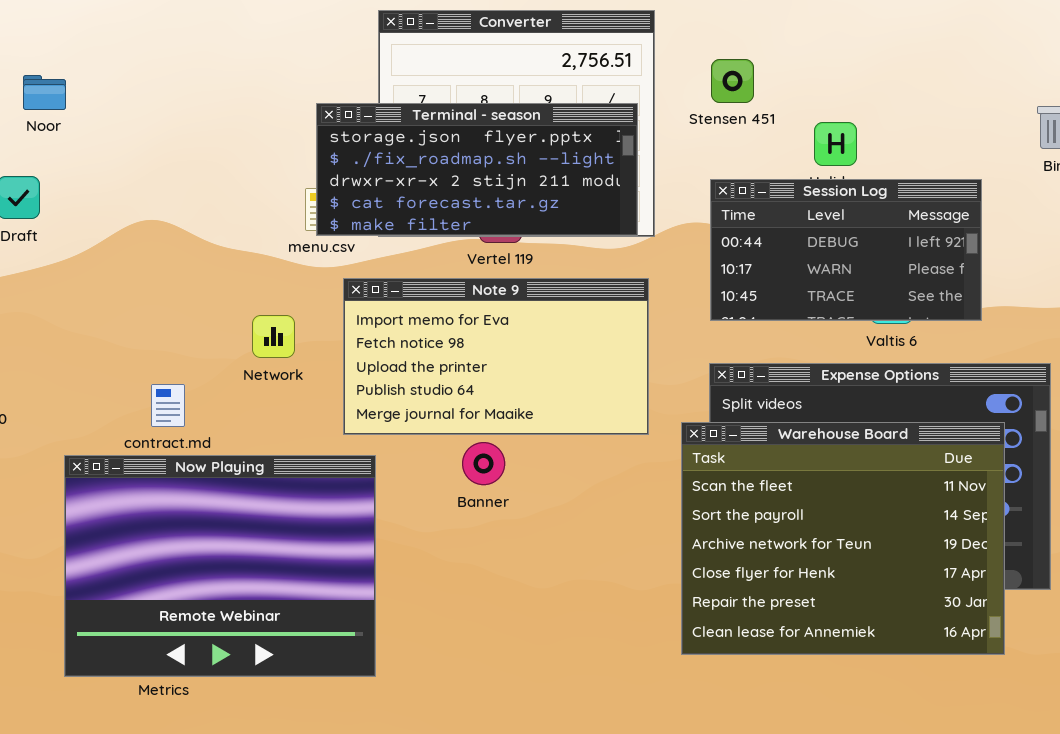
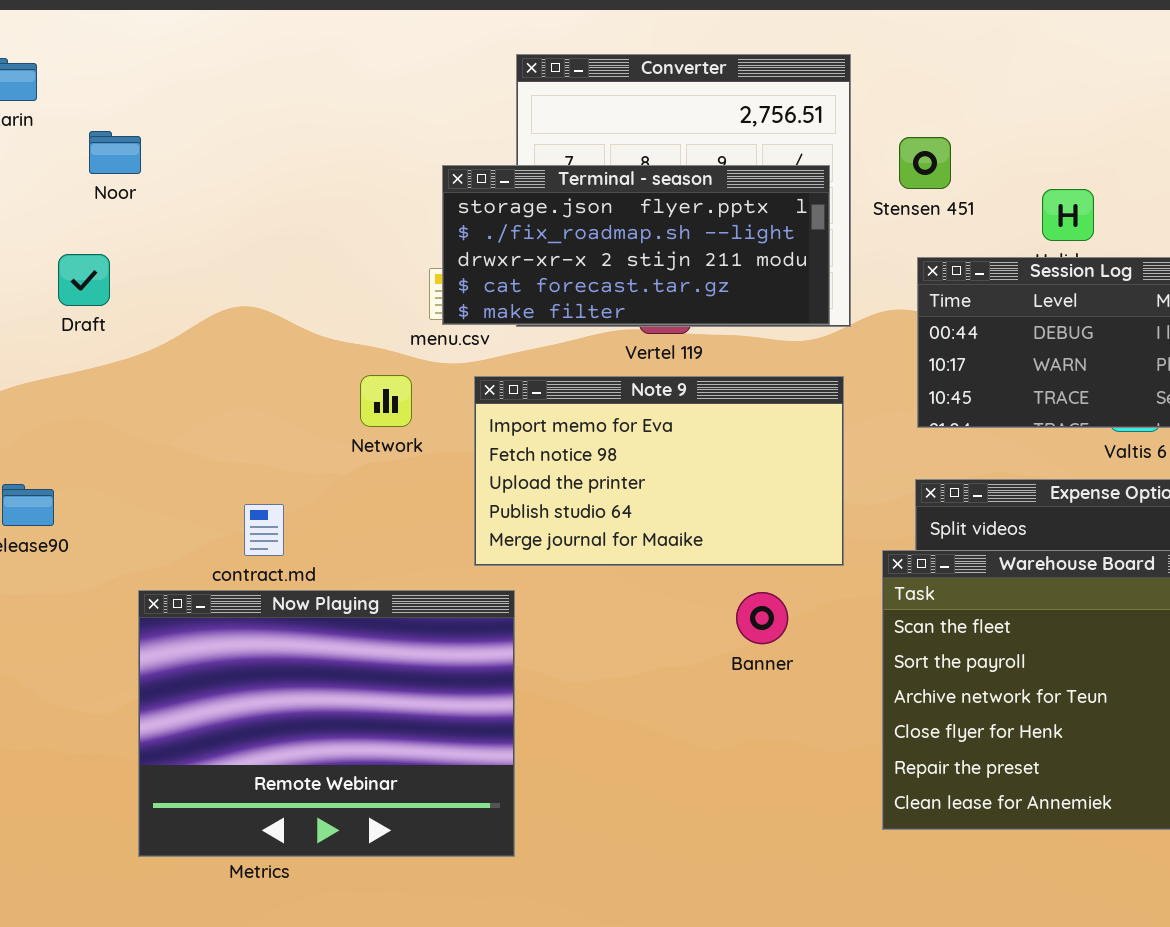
Stensen 451: [711,59,754,103] -> [899,137,951,189], moved
Network: [252,315,295,358] -> [360,375,412,427], moved
Banner: [462,442,505,485] -> [736,592,788,644], moved

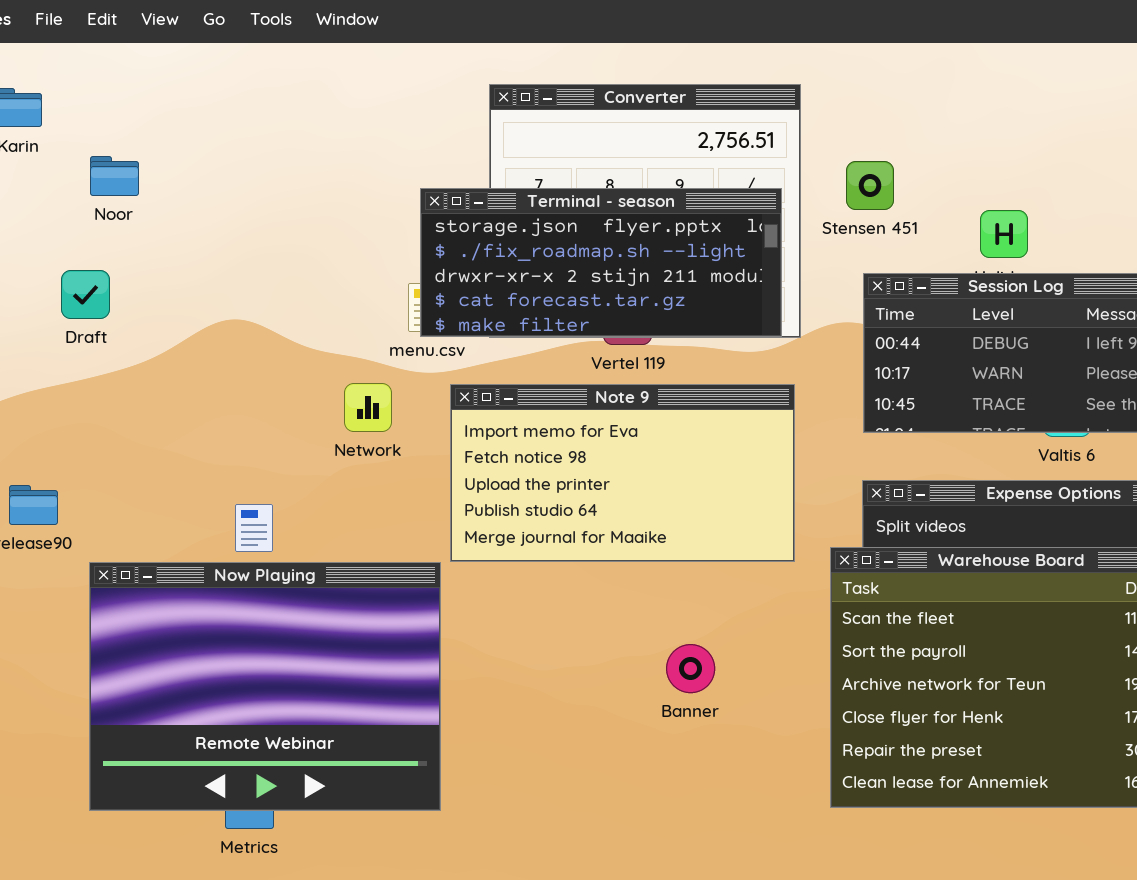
Now Playing: [138,590,515,857] -> [89,562,441,811], moved
Banner: [736,592,788,644] -> [666,644,715,693], moved

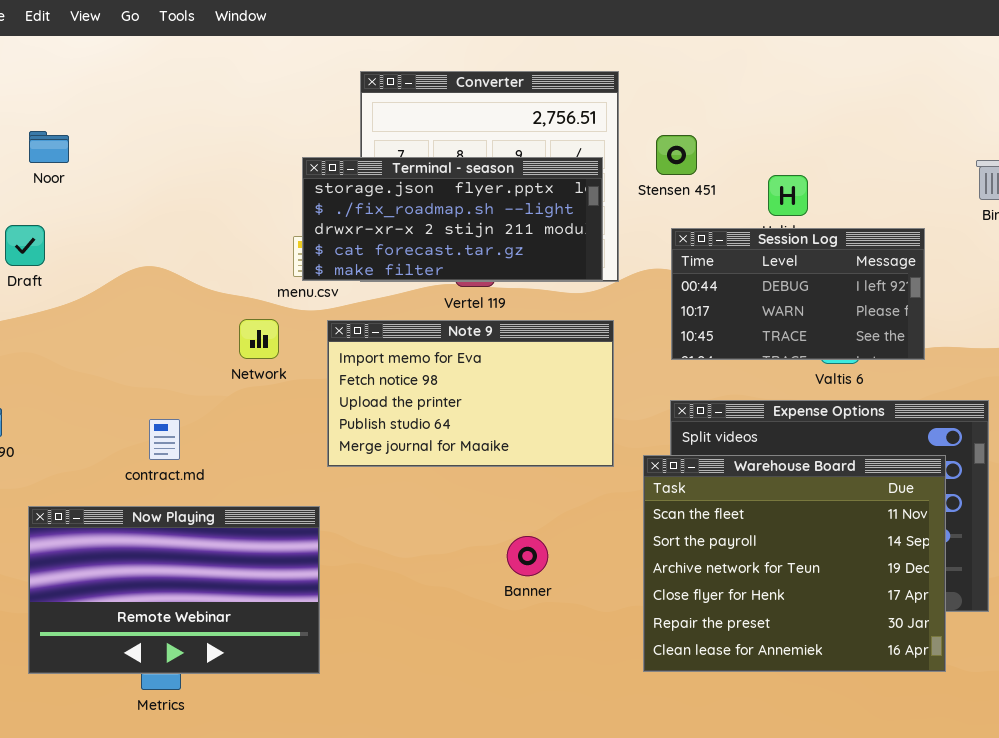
Now Playing: [89,562,441,811] -> [28,506,320,674], resized

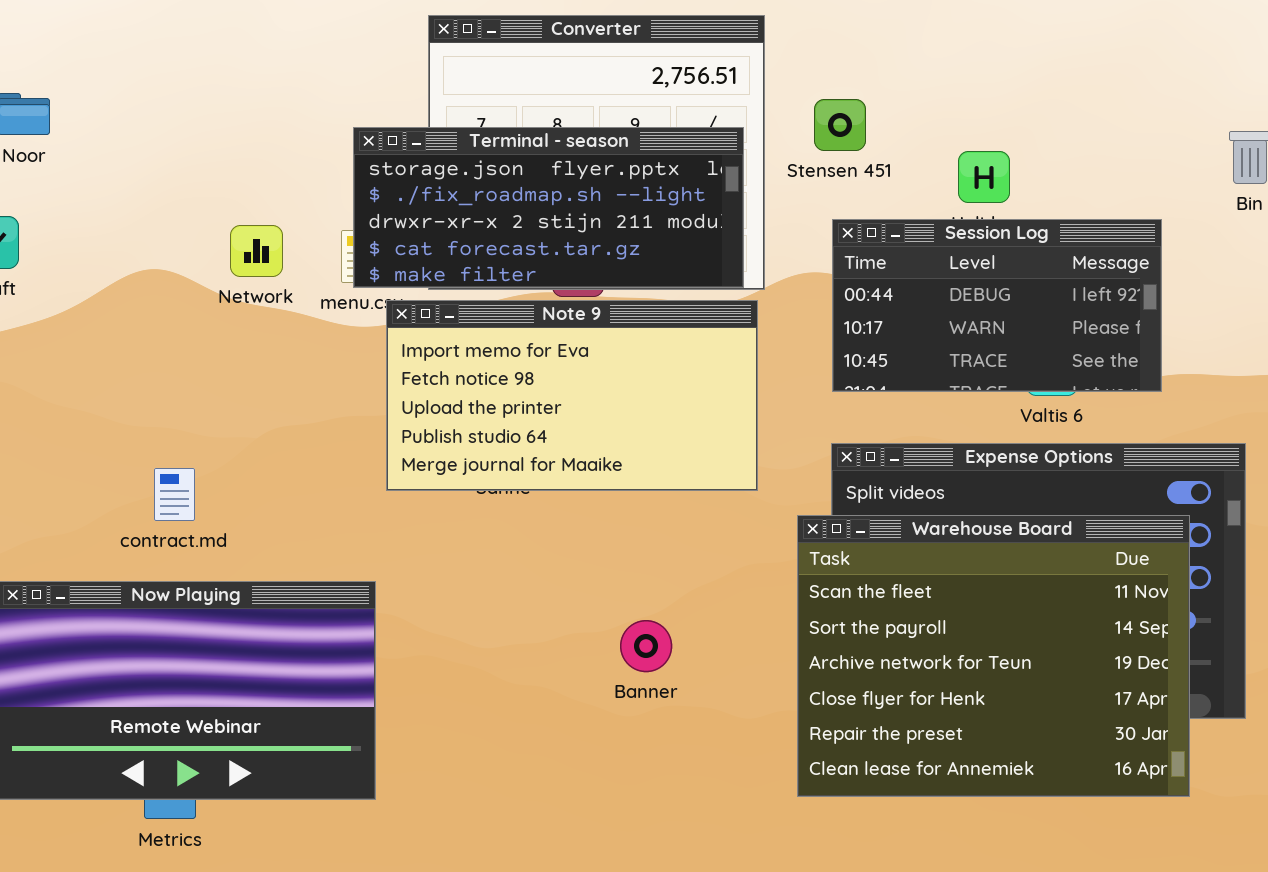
Network: [239,319,279,359] -> [230,225,283,277], moved
Note 9: [327,320,614,467] -> [386,300,758,491], moved

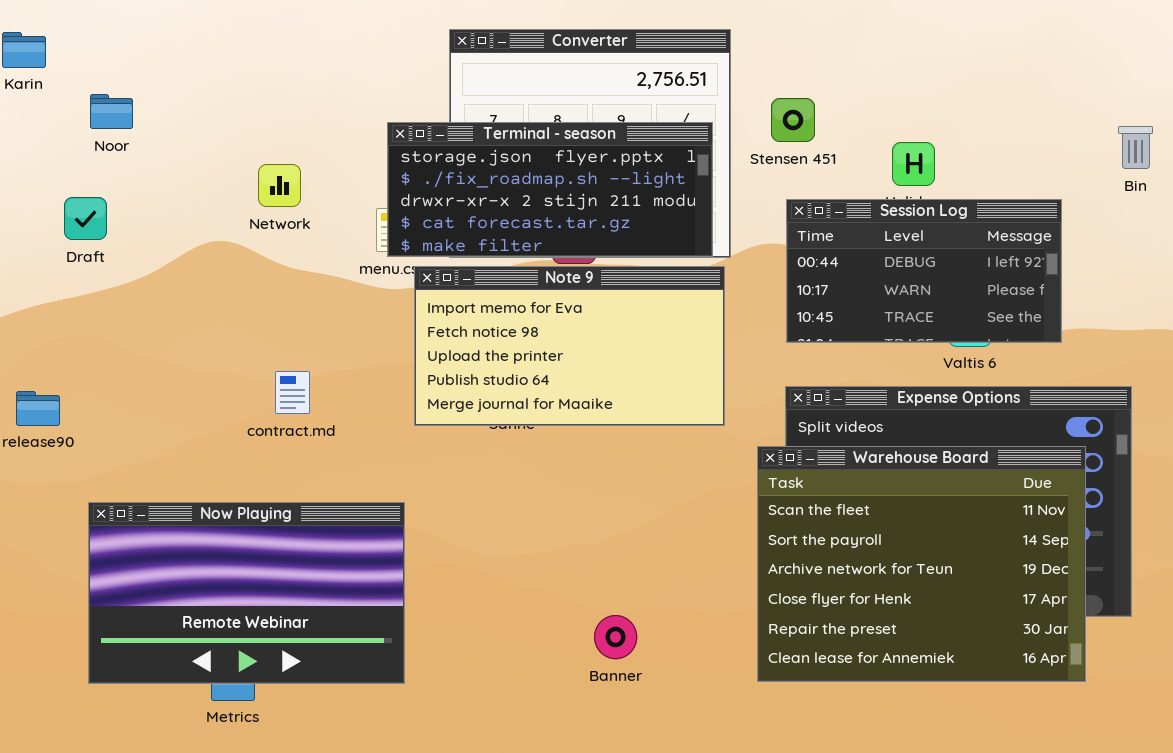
Network: [230,225,283,277] -> [258,164,301,207], moved
contract.md: [154,468,195,521] -> [275,371,310,414], moved
Banner: [620,620,672,672] -> [594,615,637,659], moved

